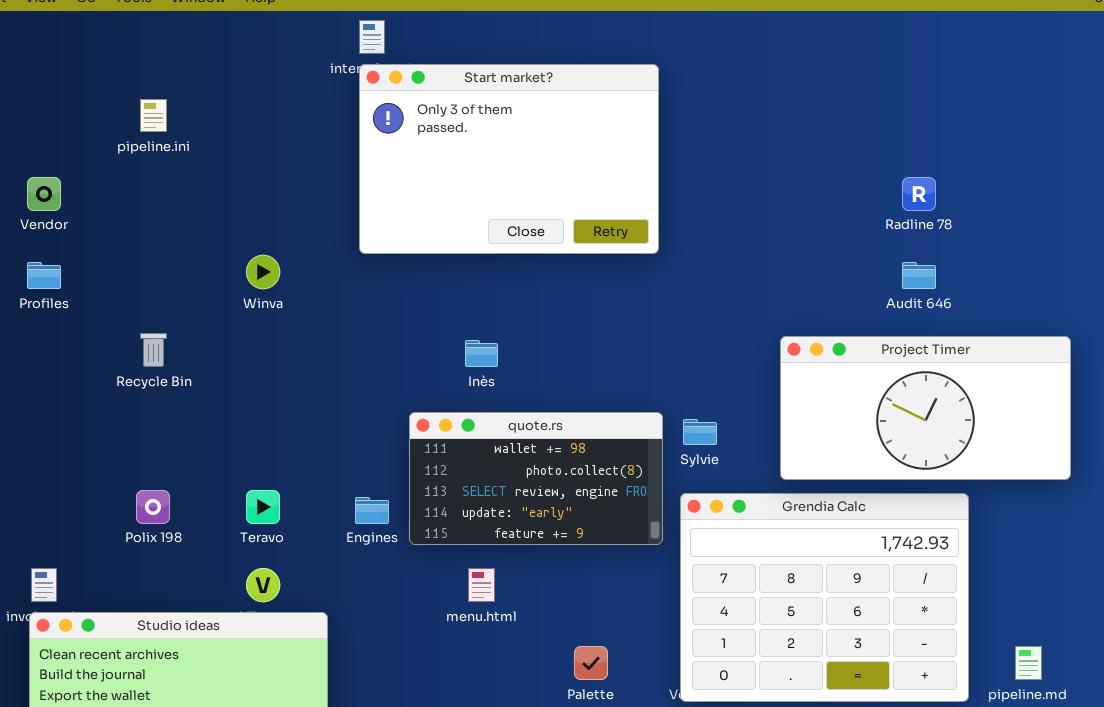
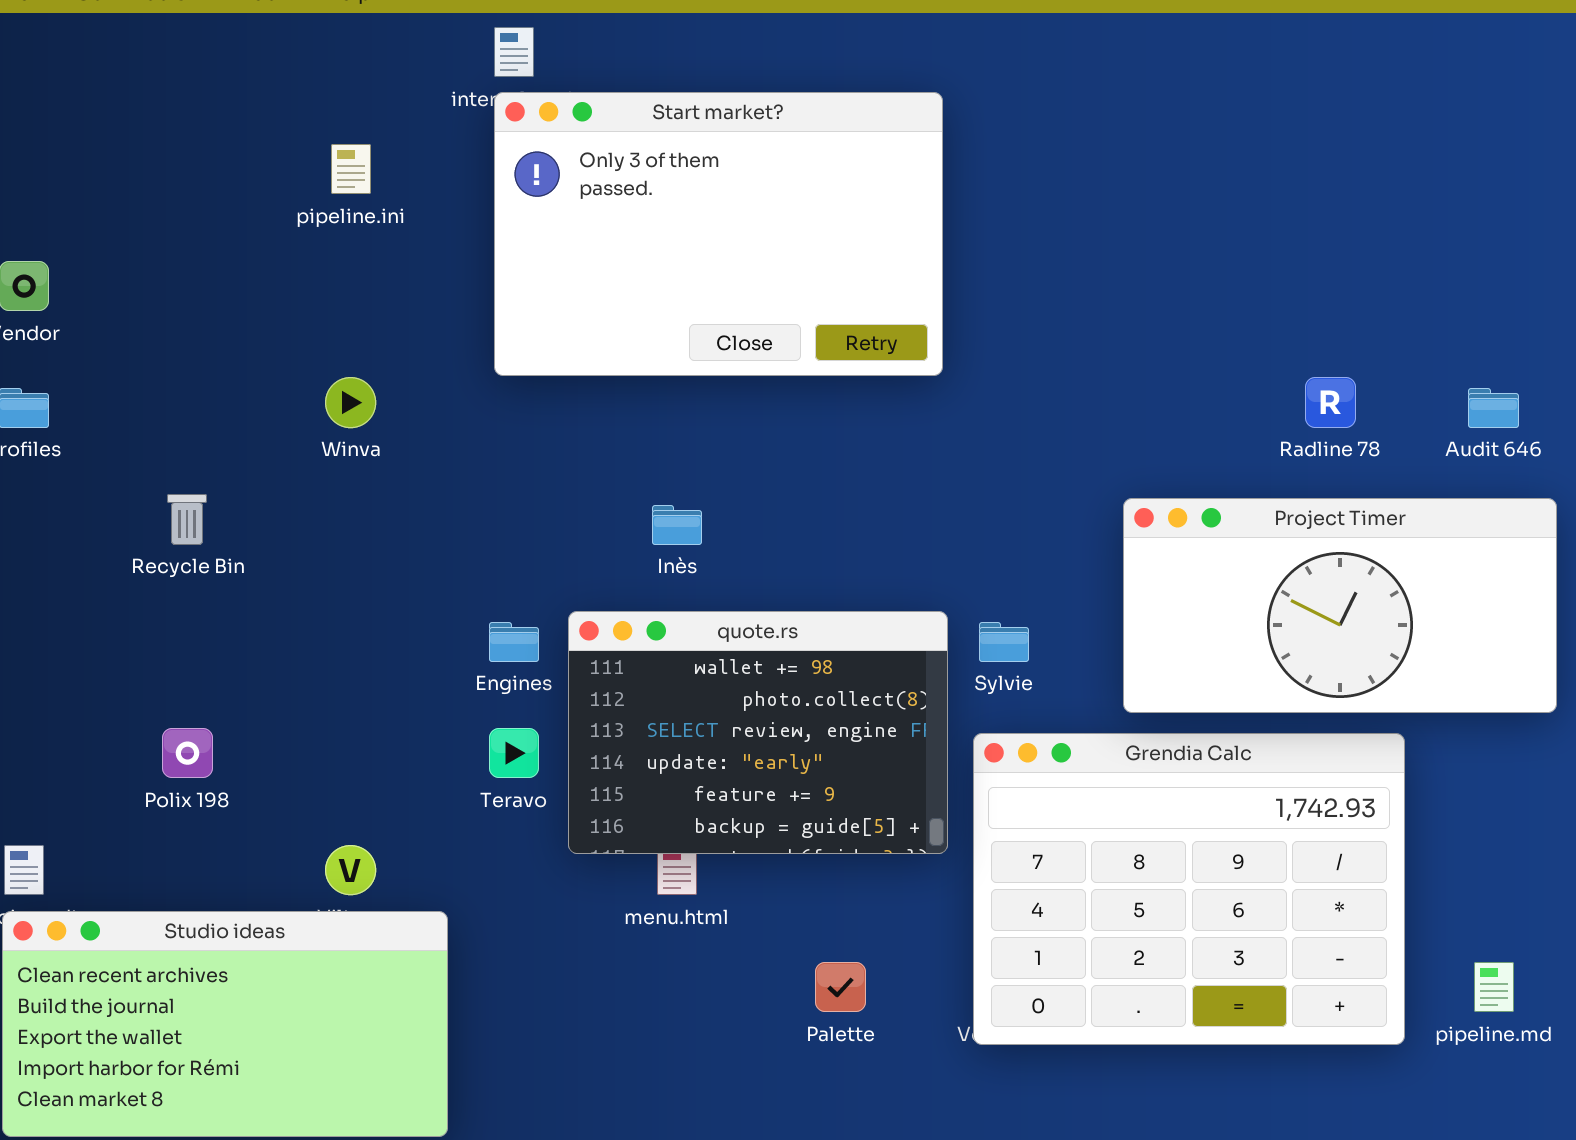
pipeline.ini: [140,99,167,132] -> [331,144,371,194], moved
Radline 78: [902,177,936,211] -> [1305,377,1356,428], moved
Audit 646: [902,262,936,289] -> [1468,388,1519,428], moved
quote.rs: [409,412,663,545] -> [568,611,948,854], resized
Teravo: [246,490,280,524] -> [489,728,539,778], moved
Engines: [355,497,389,524] -> [489,622,539,662], moved

